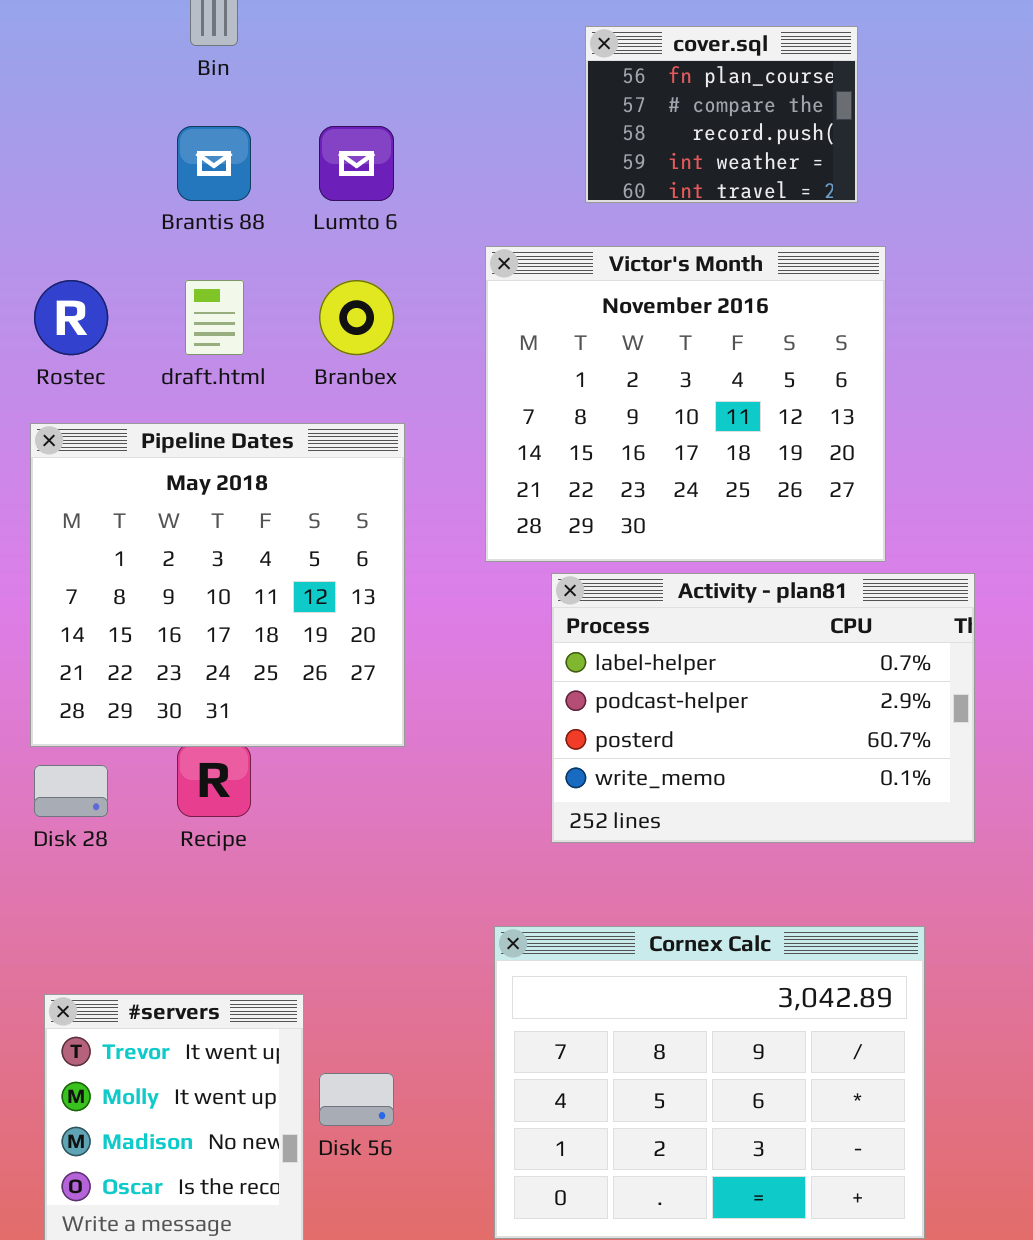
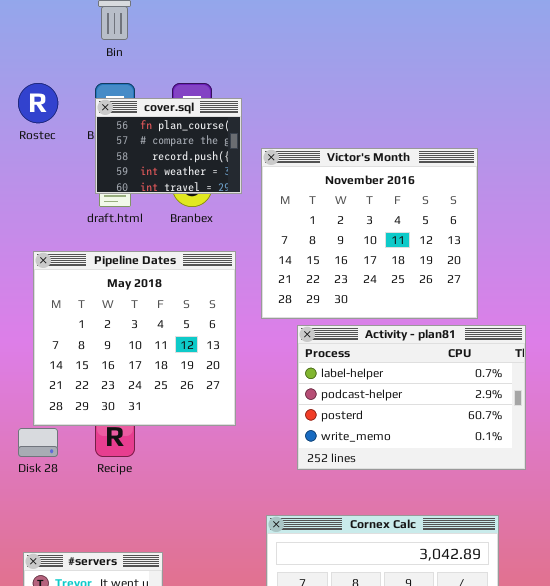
cover.sql: [585,26,858,203] -> [95,98,242,194], moved
Rostec: [34,280,108,355] -> [18,83,58,123], moved
Pipeline Dates: [30,423,405,747] -> [33,251,236,426], moved

